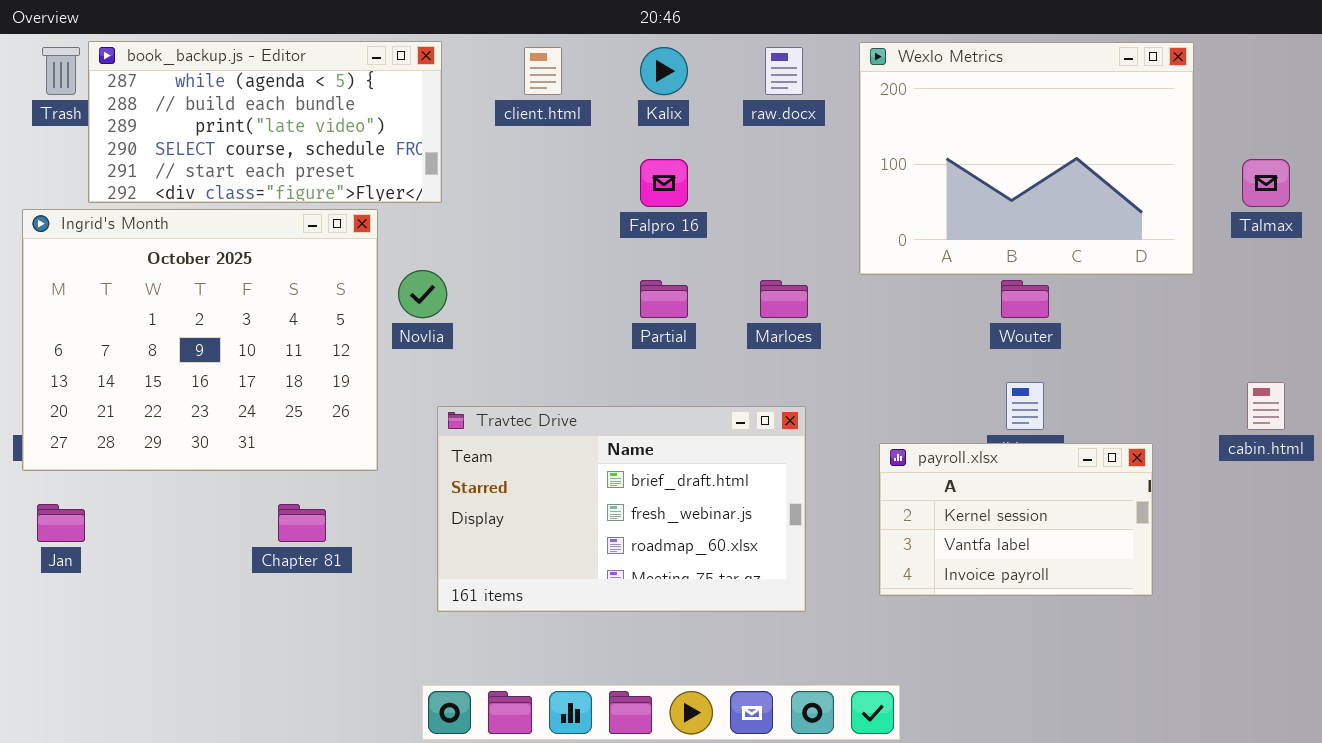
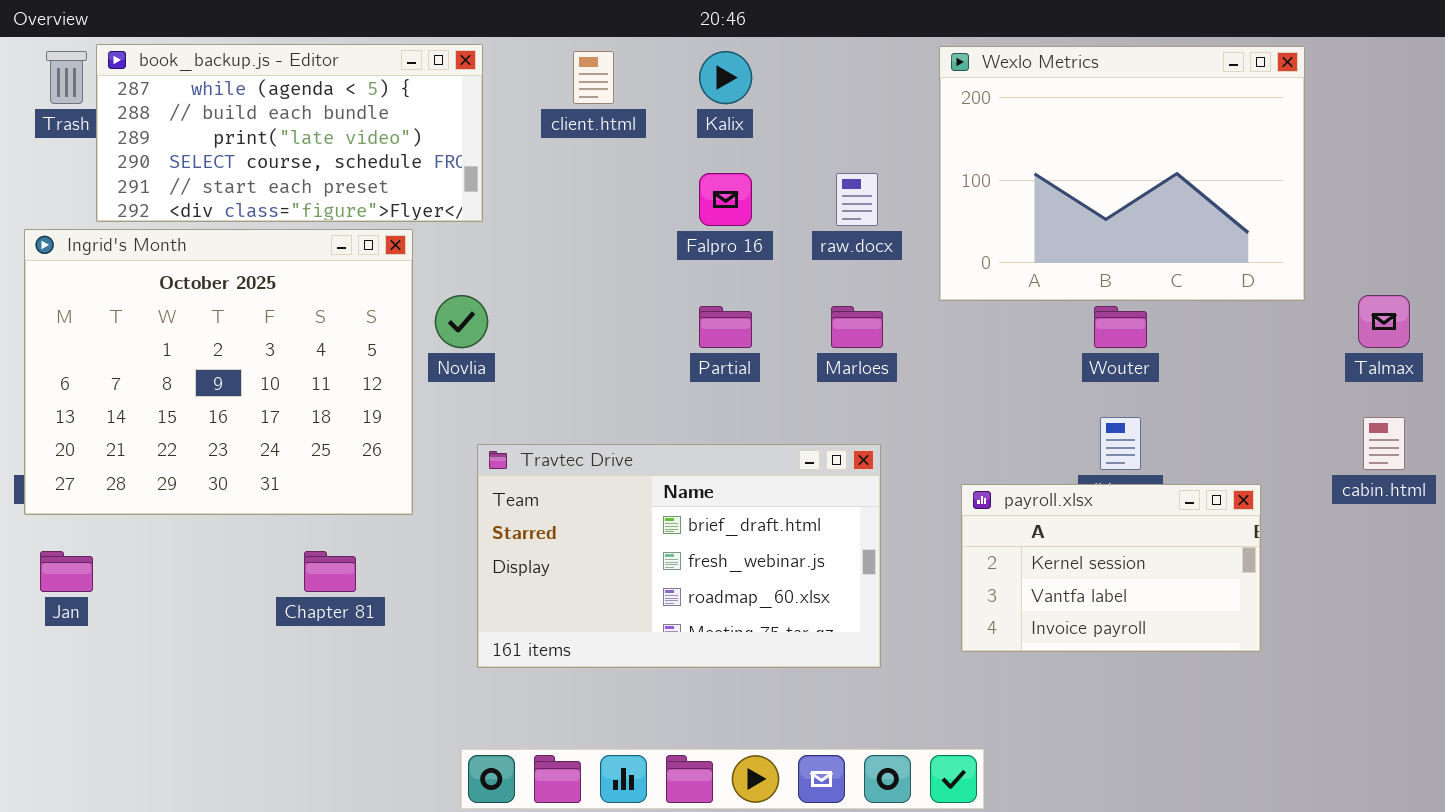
raw.docx: [765,47,803,95] -> [836,173,878,226], moved
Talmax: [1242,159,1290,207] -> [1358,295,1410,348], moved

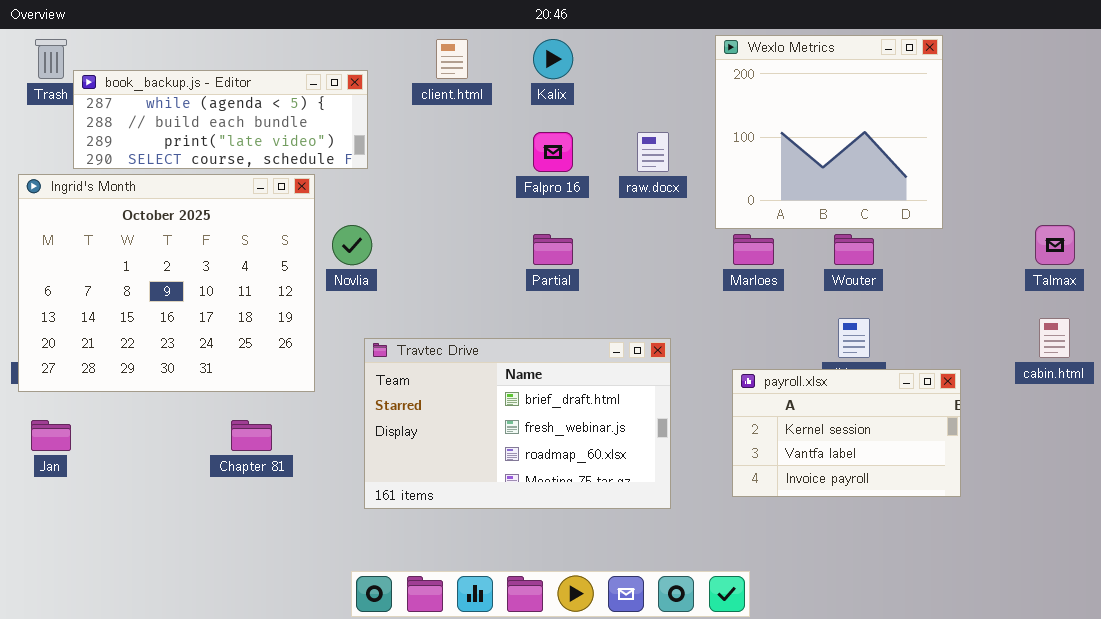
book_backup.js - Editor: [96,44,483,222] -> [73,70,368,169], resized
Wexlo Metrics: [939,46,1305,301] -> [715,35,943,229], resized
Marloes: [831,306,883,348] -> [733,234,774,265], moved

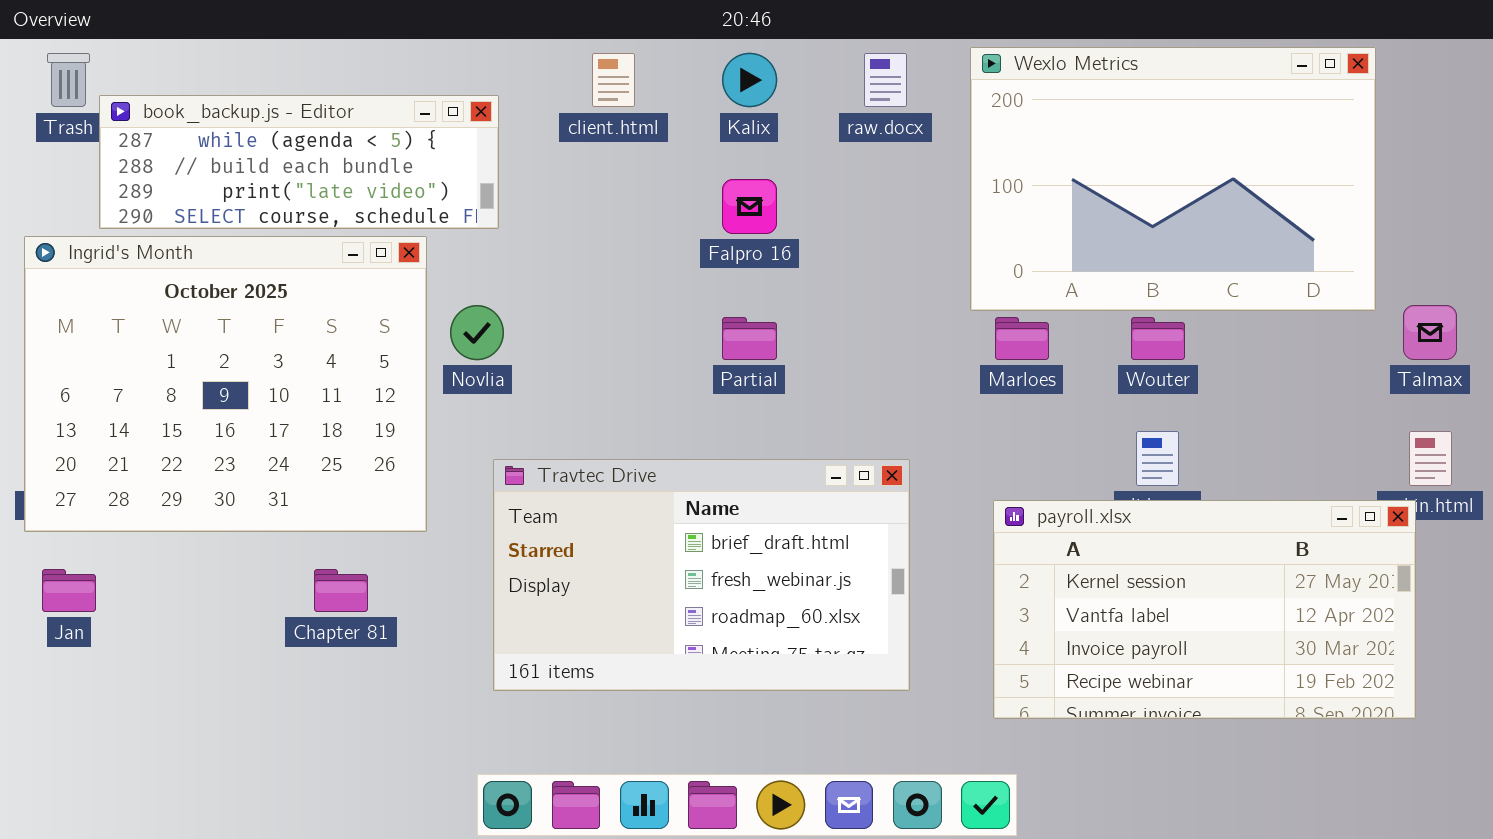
Wexlo Metrics: [715,35,943,229] -> [970,47,1376,311], resized
raw.docx: [637,132,669,172] -> [864,53,907,107], moved
payroll.xlsx: [732,369,961,497] -> [993,500,1416,719], resized

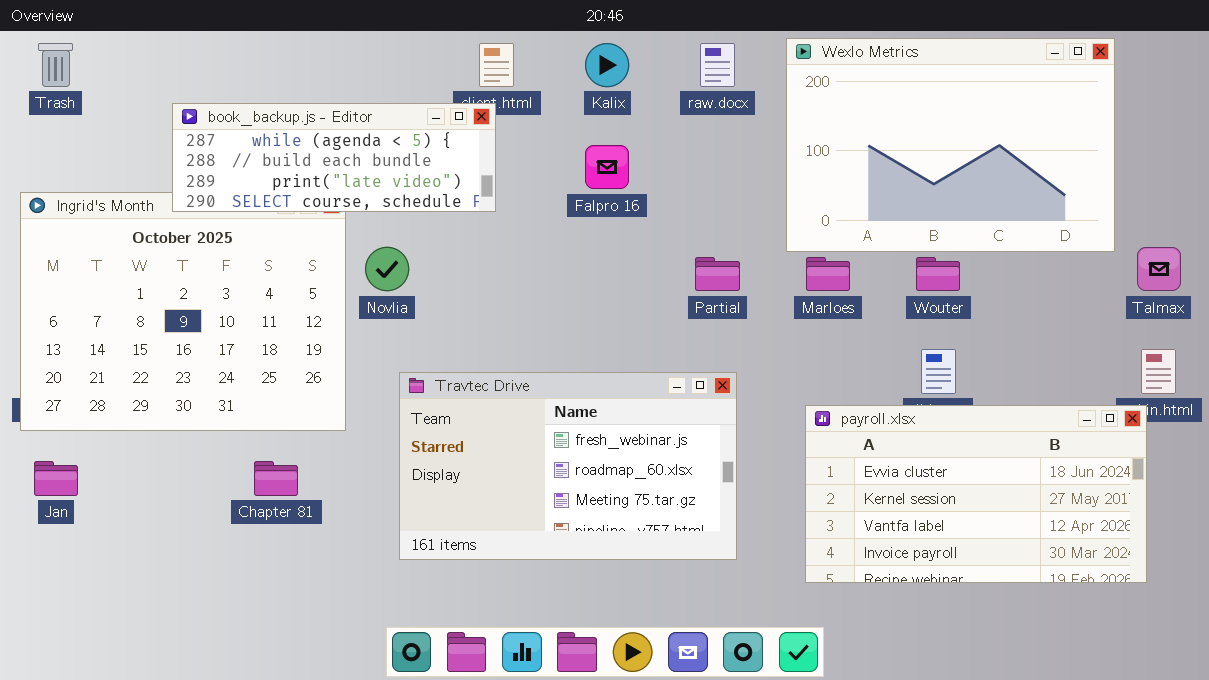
book_backup.js - Editor: [99,95,499,229] -> [172,103,496,212], moved
Partial: [722,317,777,360] -> [695,257,740,291], moved
Travtec Drive: [493,459,910,691] -> [399,372,737,560], scrolled down 1 row
payroll.xlsx: [993,500,1416,719] -> [805,405,1147,583], scrolled up 1 row

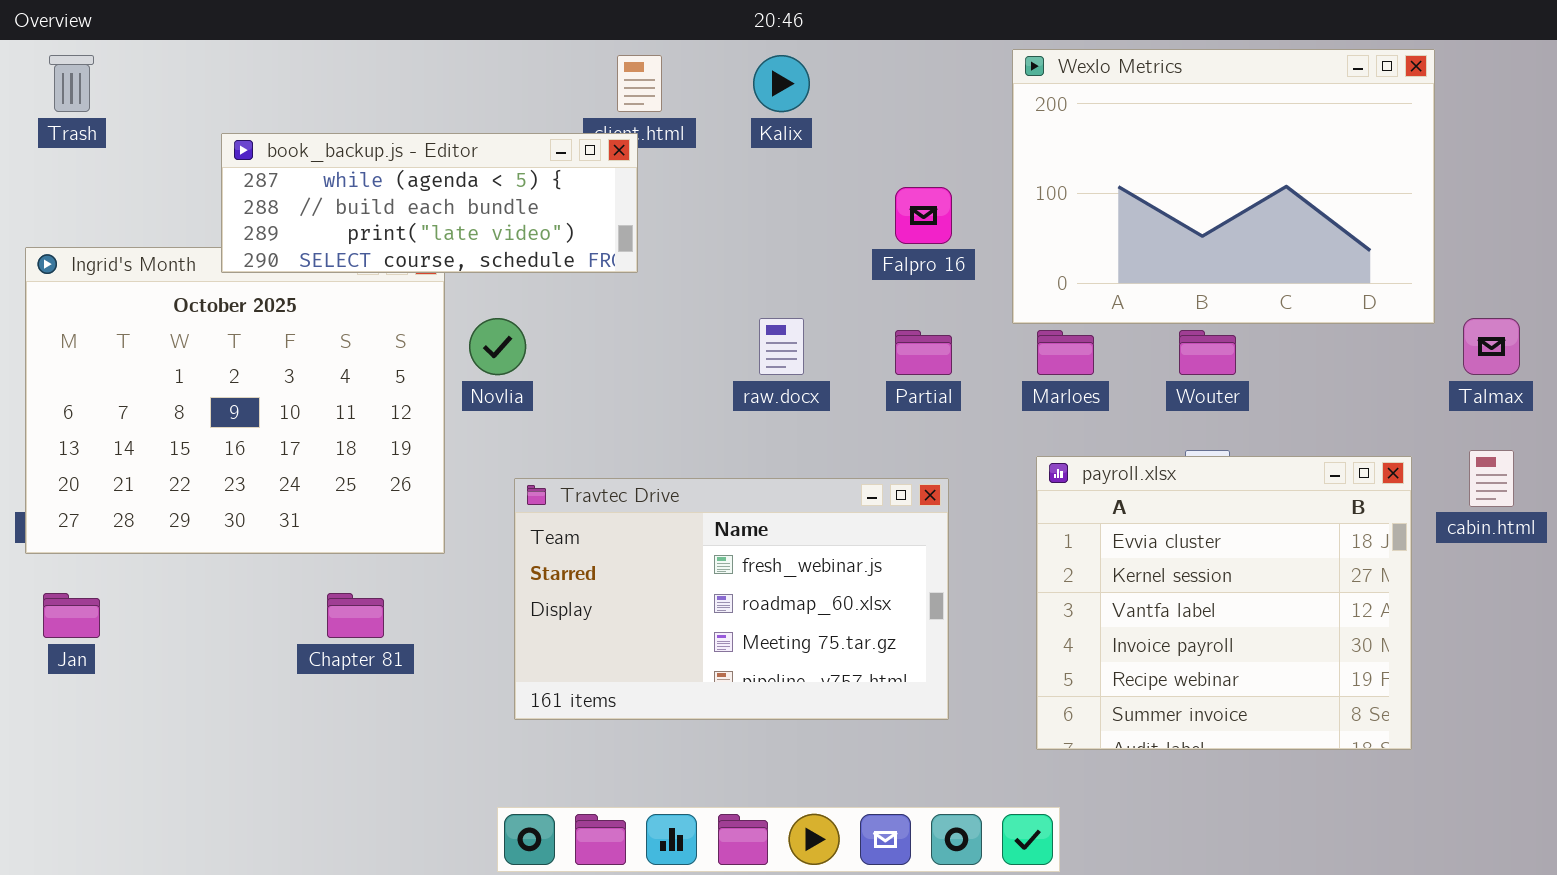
raw.docx: [700,43,735,87] -> [759,318,804,375], moved
Falpro 16: [585,145,629,189] -> [895,187,952,244], moved
payroll.xlsx: [805,405,1147,583] -> [1036,456,1412,750], resized

